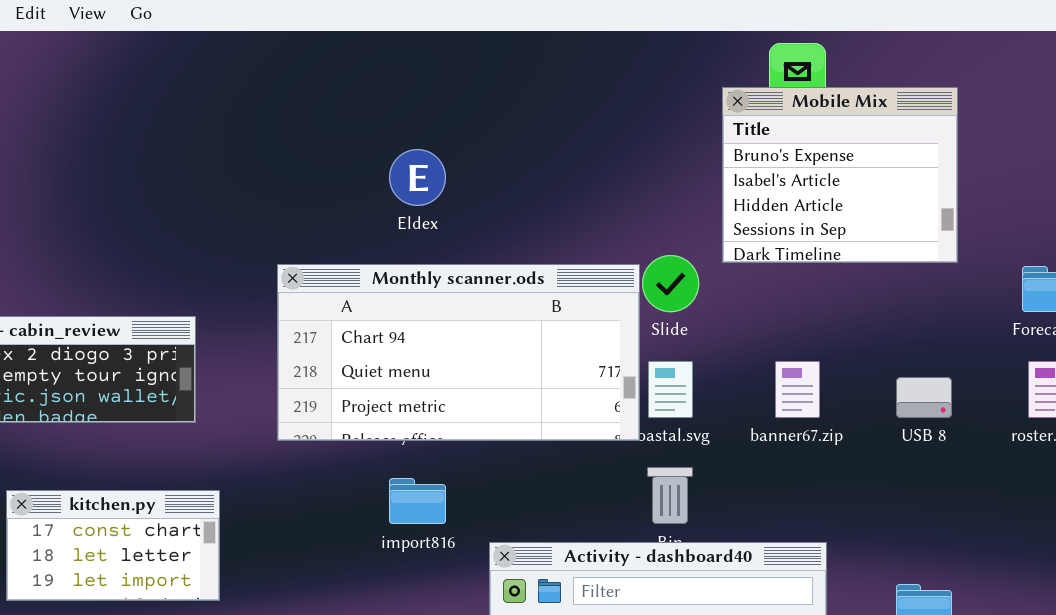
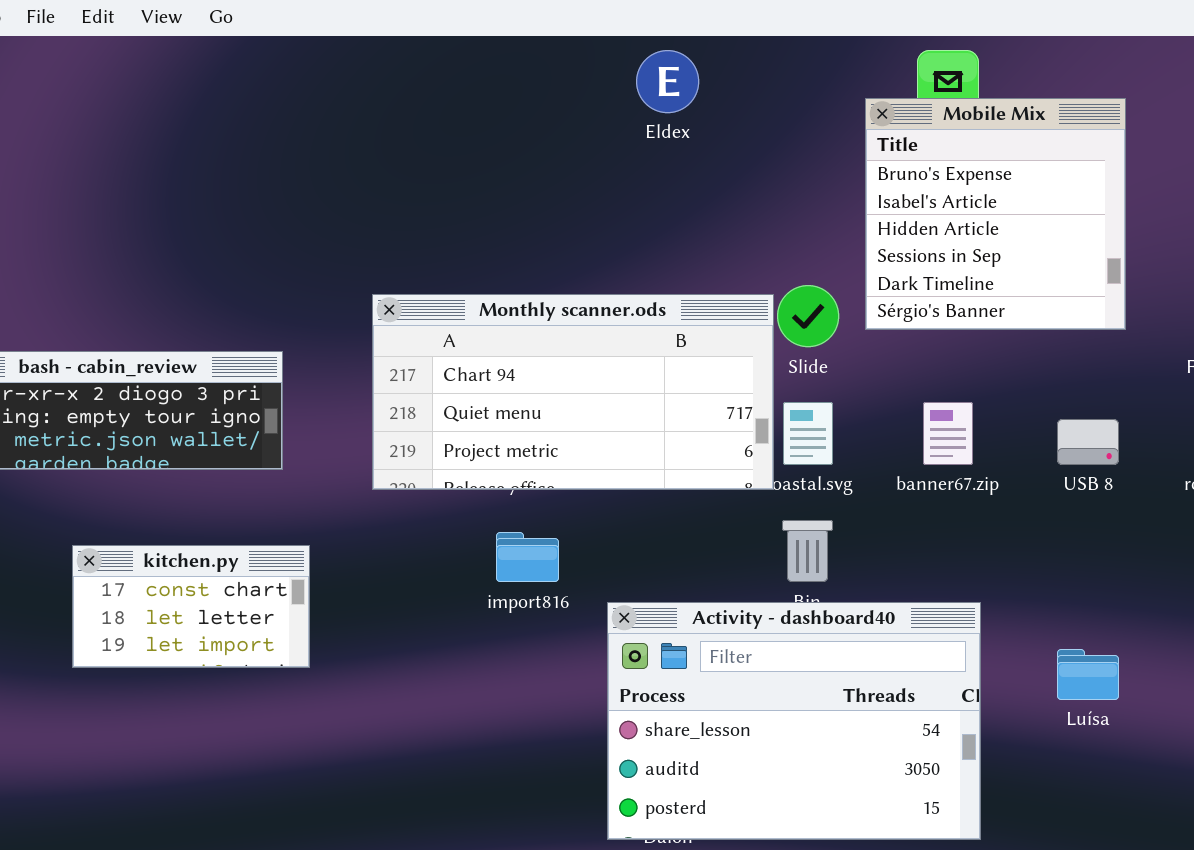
Mobile Mix: [722,87,958,263] -> [865,98,1126,330], resized
Eldex: [389,149,446,206] -> [636,50,699,113], moved

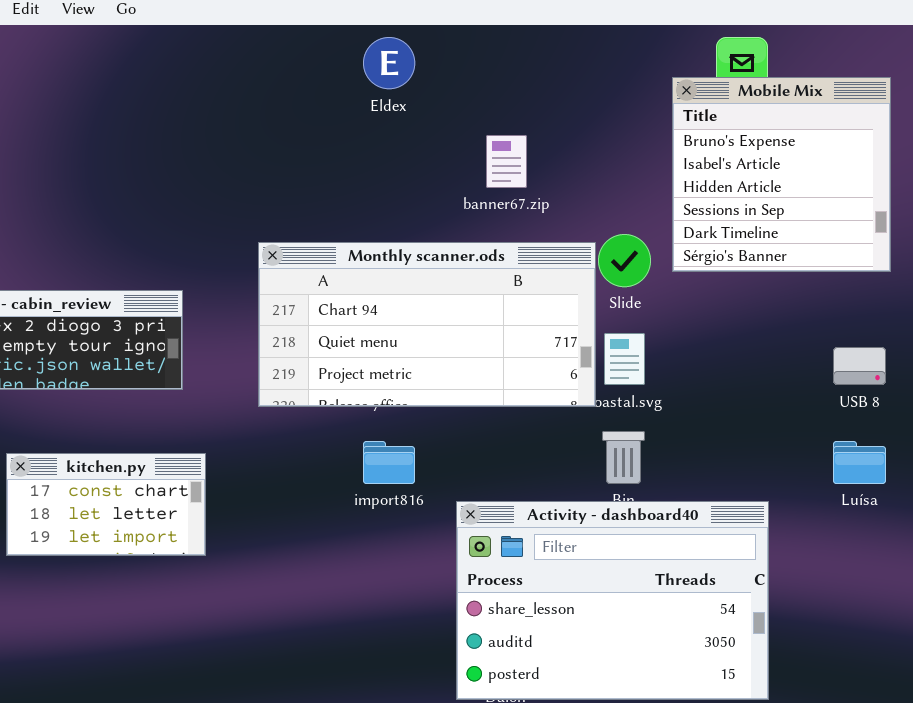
Eldex: [636,50,699,113] -> [363,37,415,89], moved
banner67.zip: [923,402,973,465] -> [486,135,527,188], moved
Luísa: [1057,649,1119,700] -> [833,441,886,484], moved

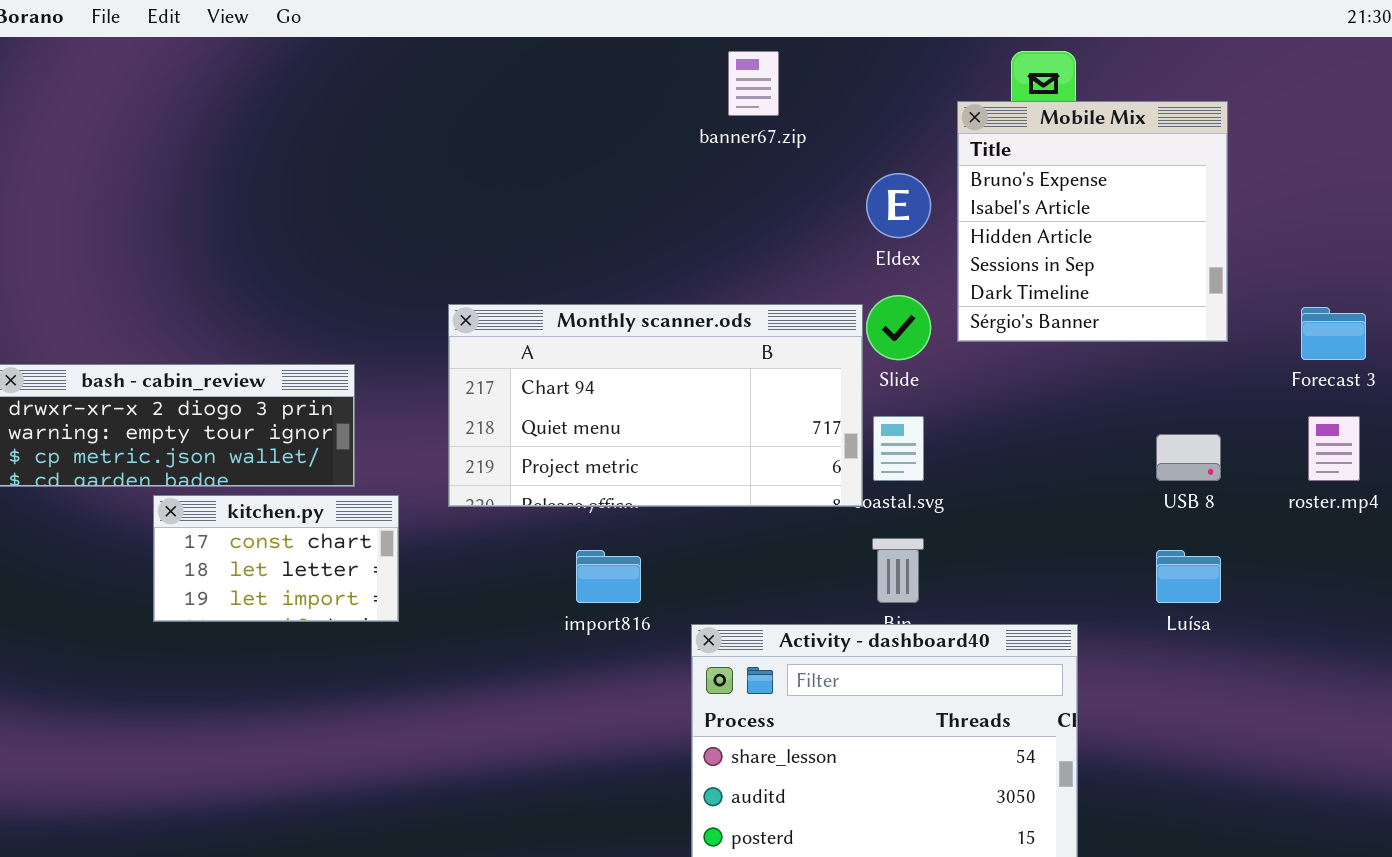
Eldex: [363,37,415,89] -> [866,173,931,238], moved
banner67.zip: [486,135,527,188] -> [728,51,779,116], moved
kitchen.py: [6,453,206,556] -> [153,495,399,622], moved

